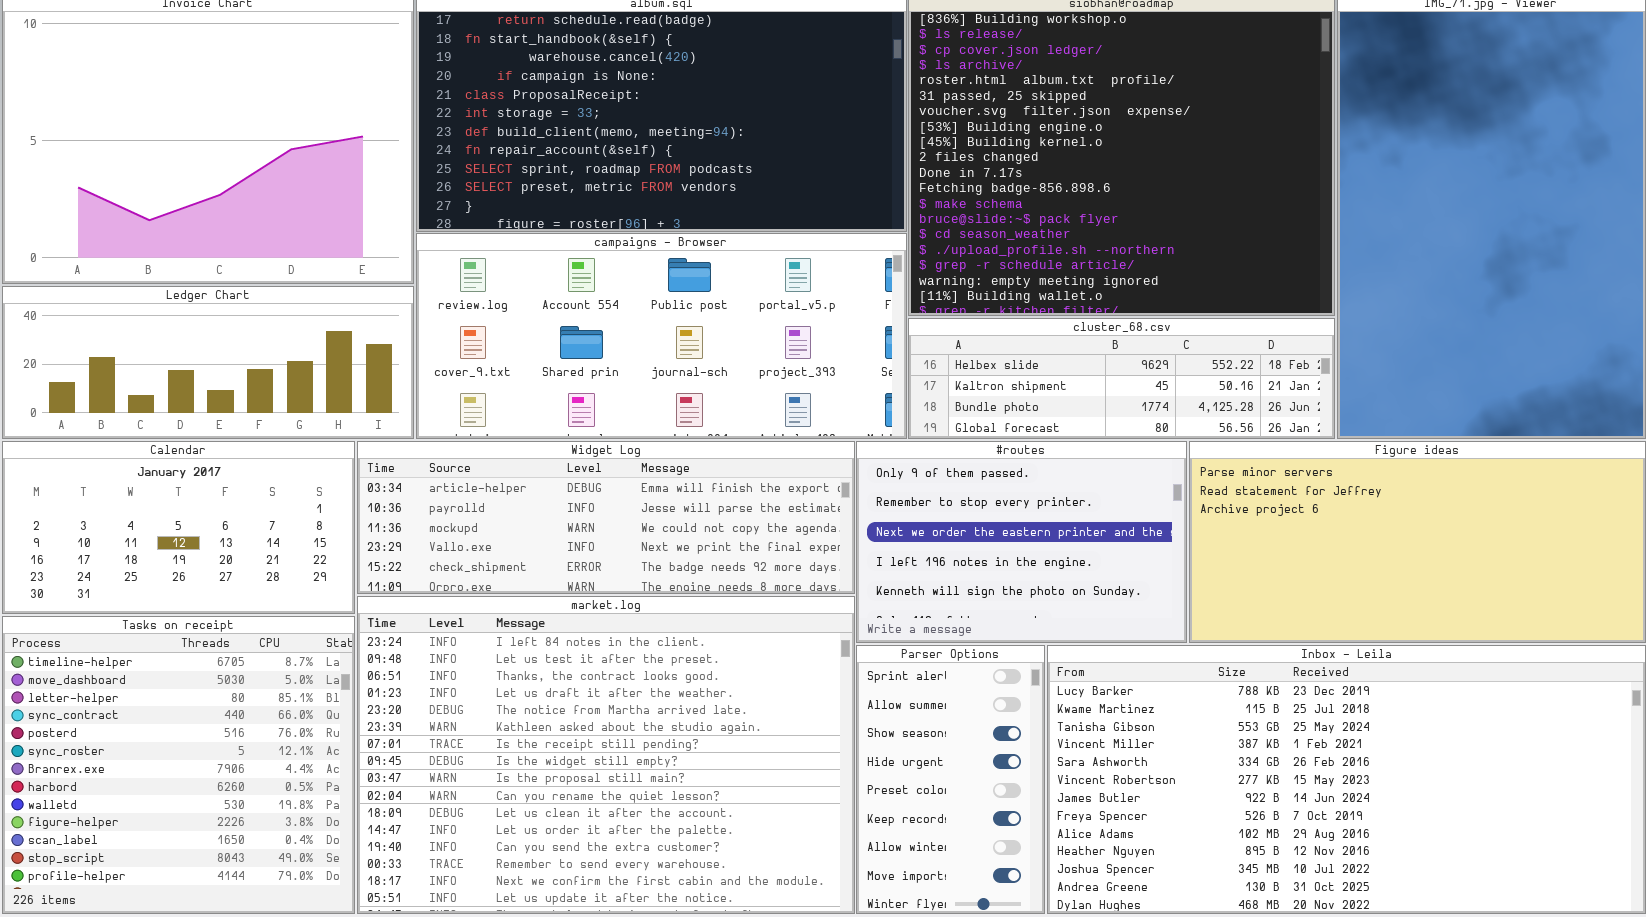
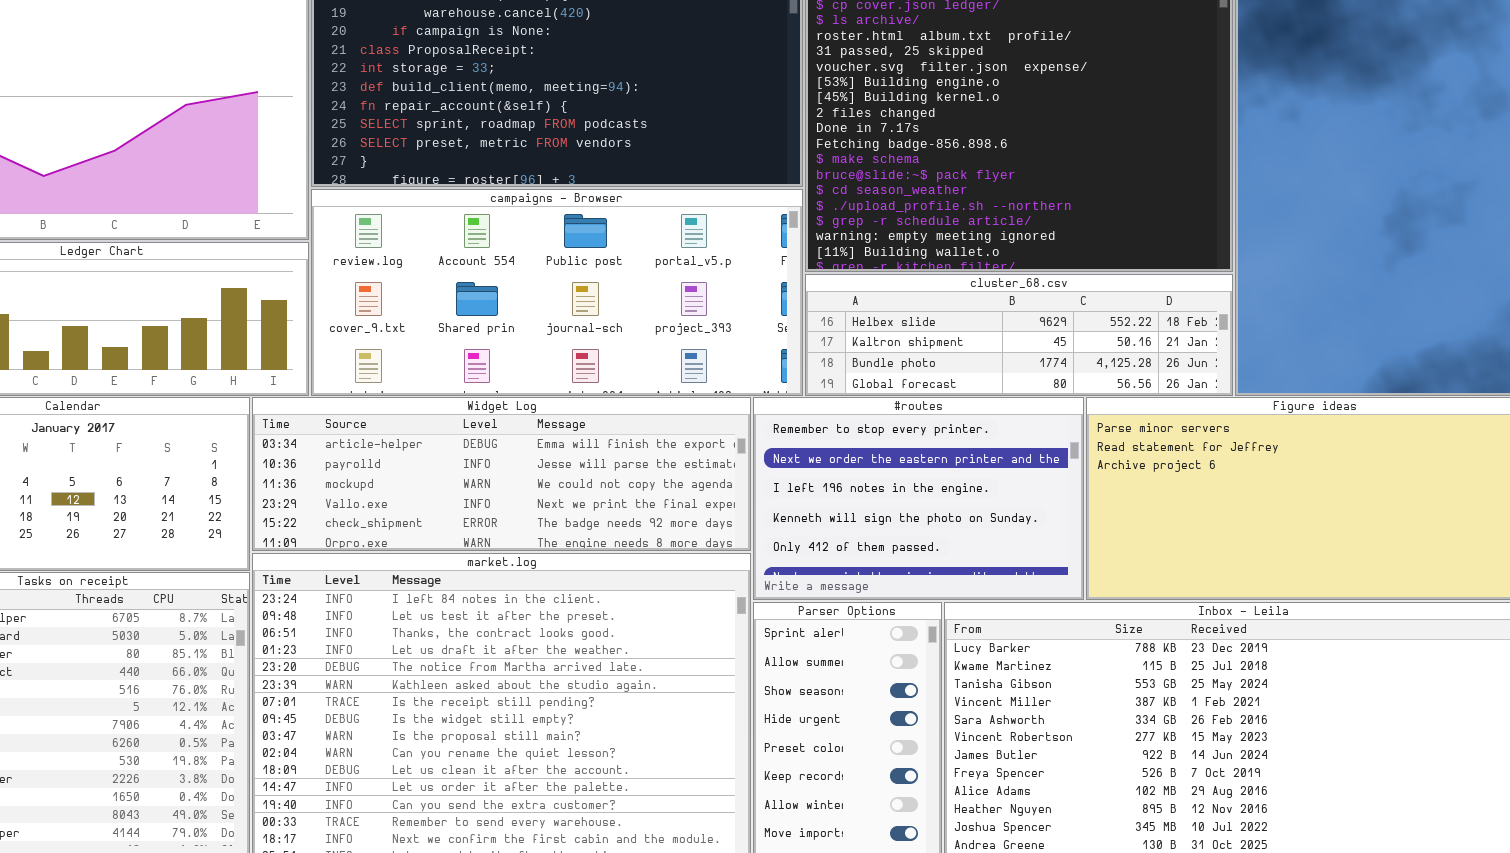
#routes: [856,441,1187,643] -> [753,397,1084,600], scrolled down 1 row

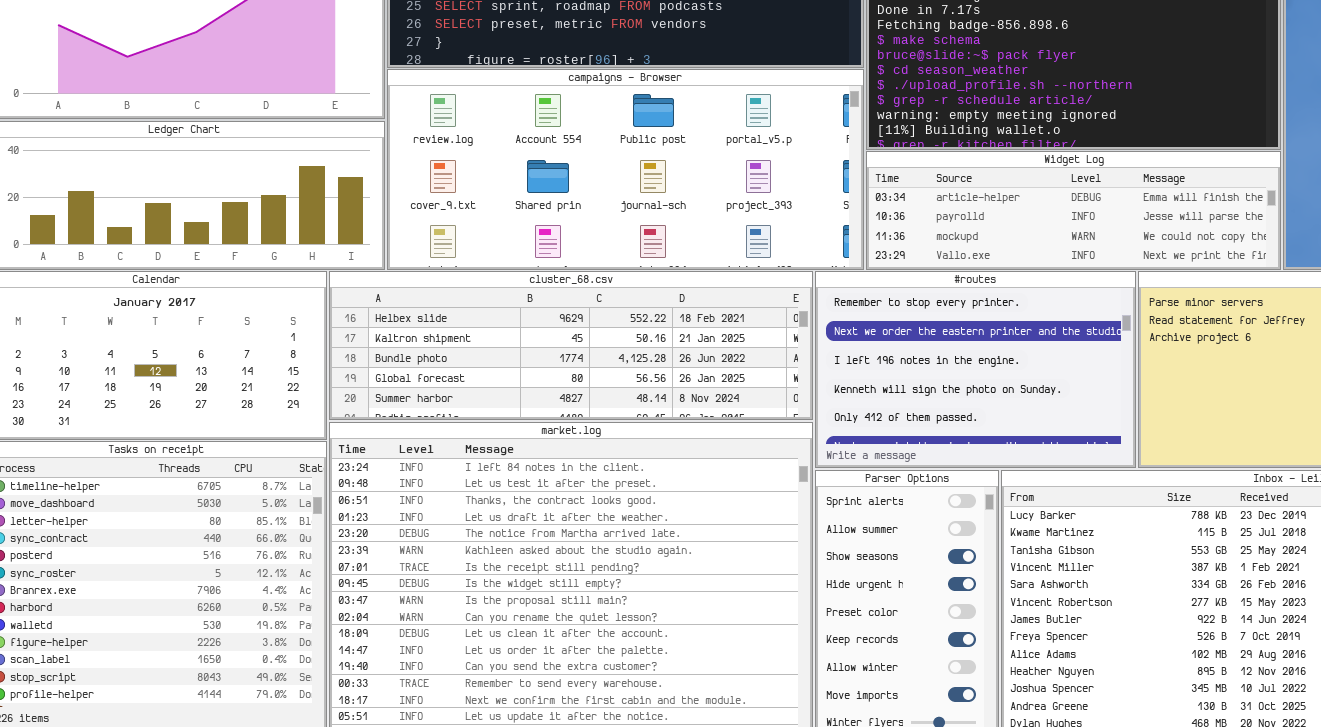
cluster_68.csv: [805,274,1233,396] -> [329,271,813,420], moved, resized
Widget Log: [252,397,751,551] -> [866,151,1281,270], moved, resized

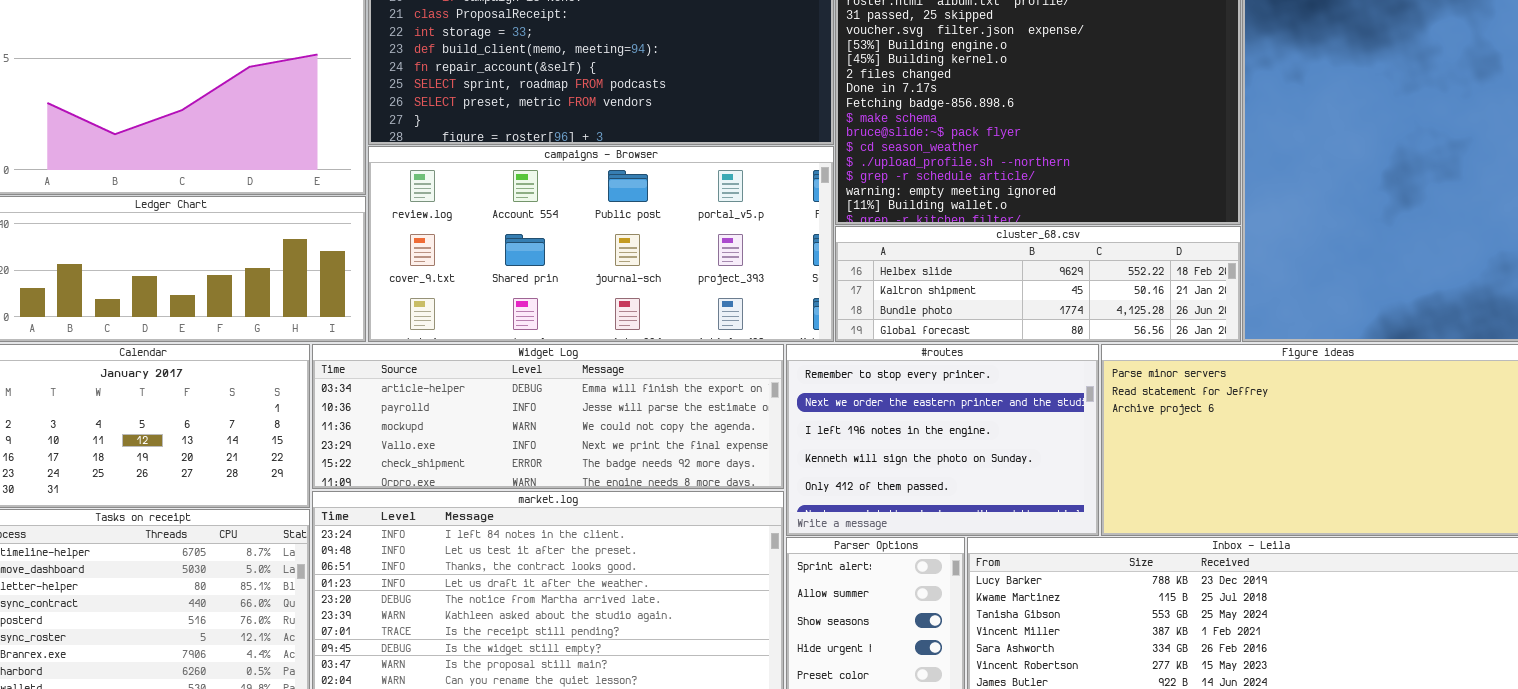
Widget Log: [866,151,1281,270] -> [312,344,784,489], moved, resized
cluster_68.csv: [329,271,813,420] -> [835,226,1241,342], moved, resized

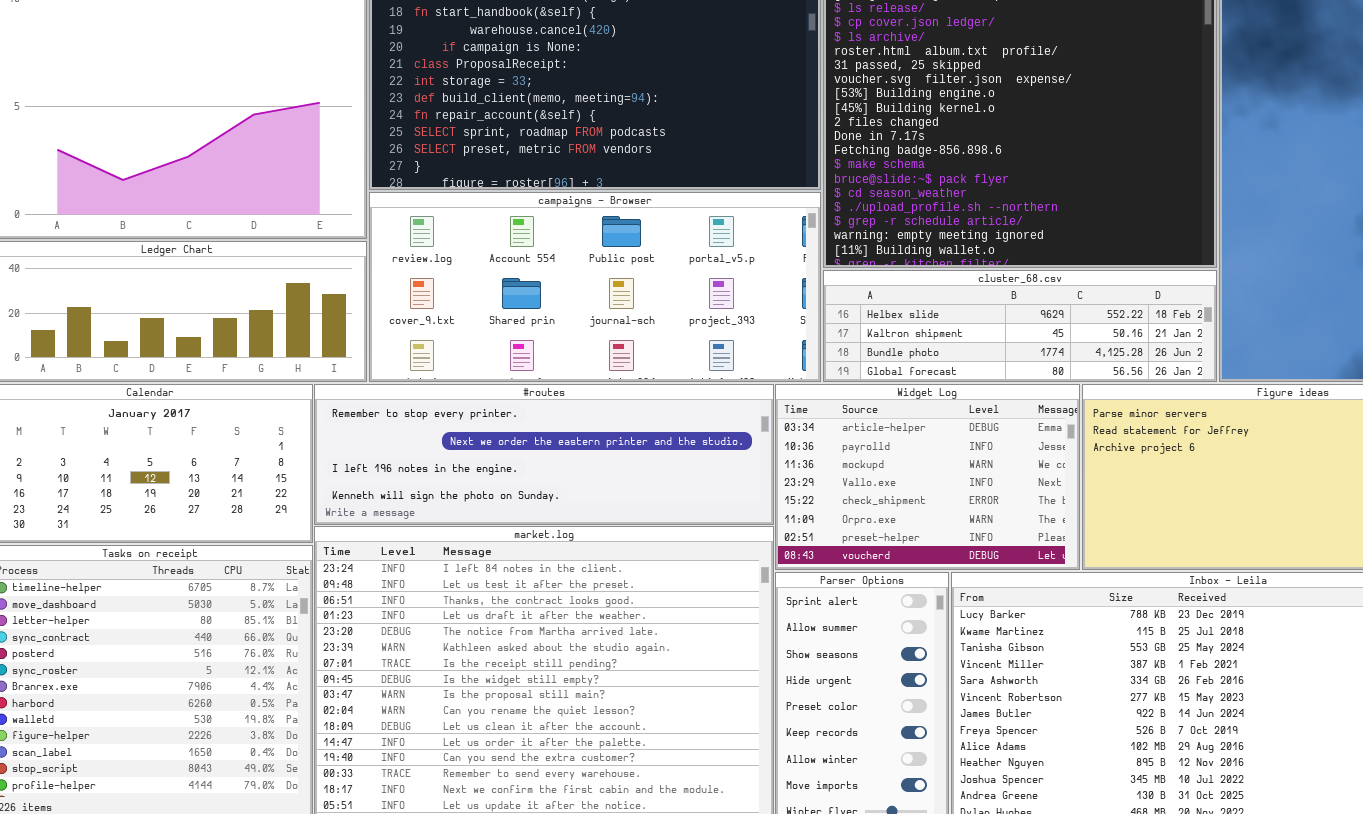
Widget Log: [312,344,784,489] -> [775,384,1080,570], moved, resized
#routes: [786,344,1099,536] -> [314,384,774,525], moved, resized

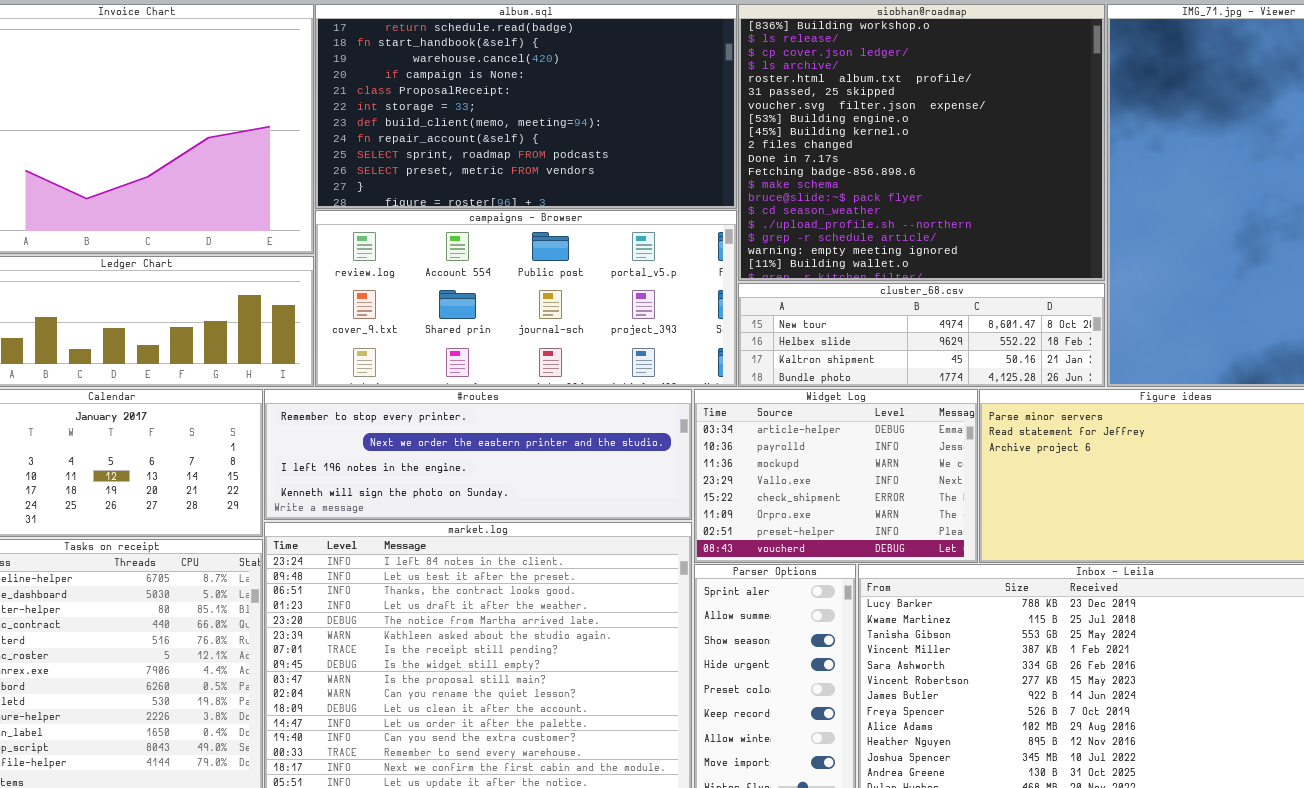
cluster_68.csv: [823,270,1217,382] -> [738,283,1105,387], scrolled up 1 row

